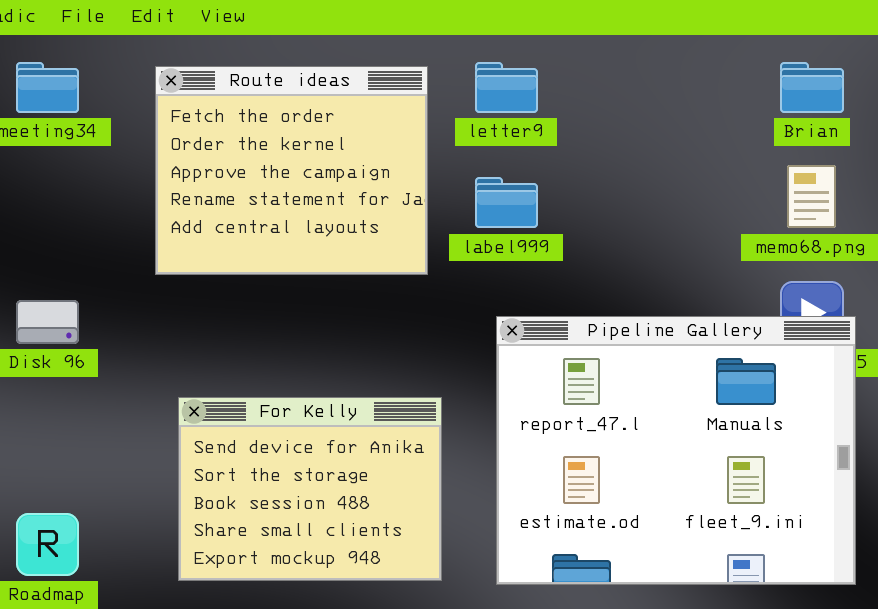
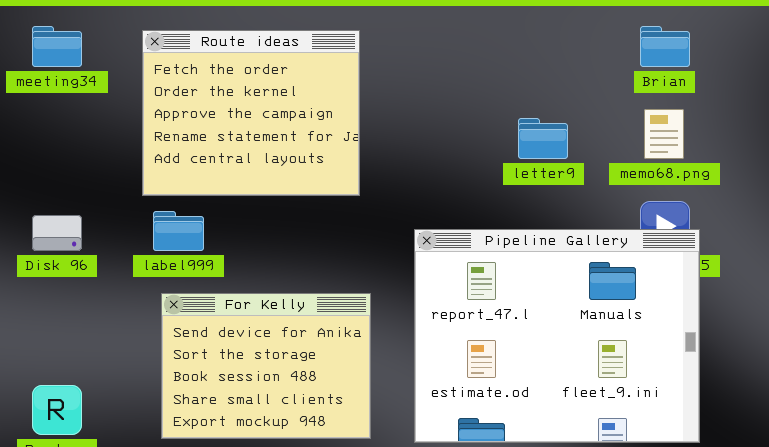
letter9: [475,62,538,113] -> [518,118,568,159], moved
label999: [475,177,538,228] -> [153,211,204,251], moved

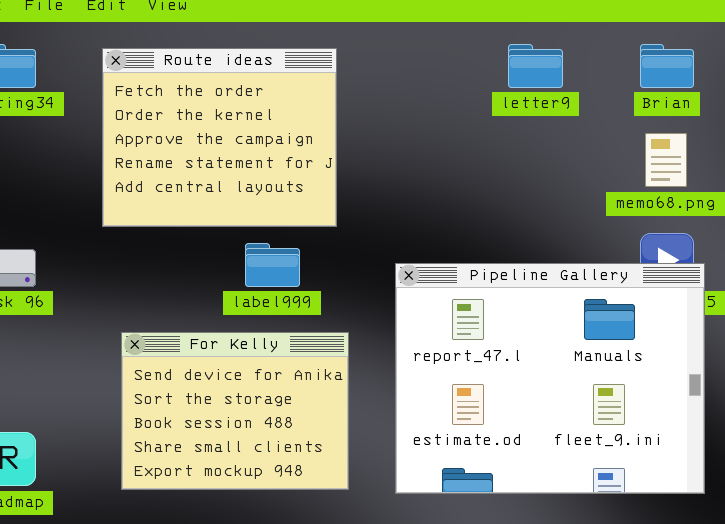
letter9: [518,118,568,159] -> [508,44,563,88], moved
label999: [153,211,204,251] -> [245,243,300,287], moved

